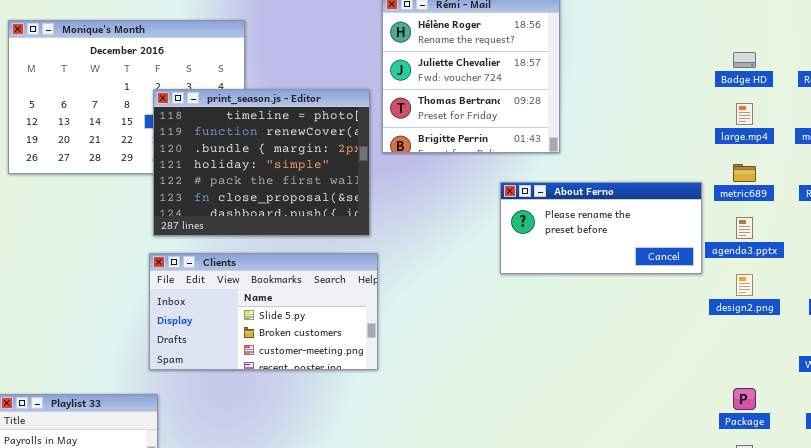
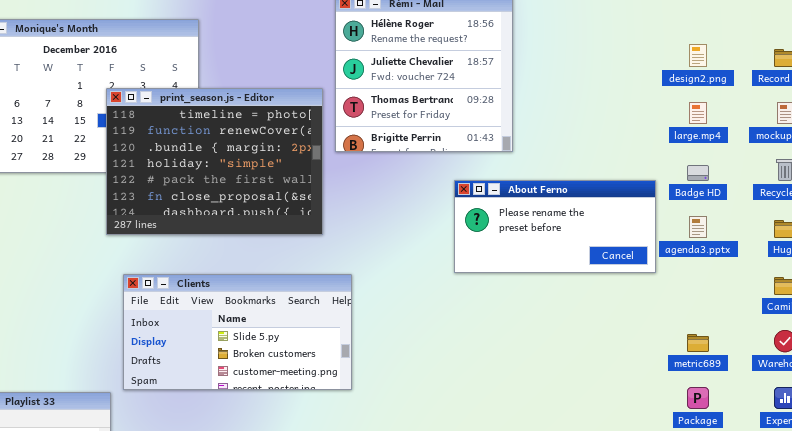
Badge HD: [733,52,756,68] -> [687,165,709,181], moved
metric689: [733,164,756,182] -> [687,334,709,352], moved
Clients: [149,253,378,370] -> [123,274,352,390], moved
design2.png: [736,274,753,296] -> [689,44,707,67], moved

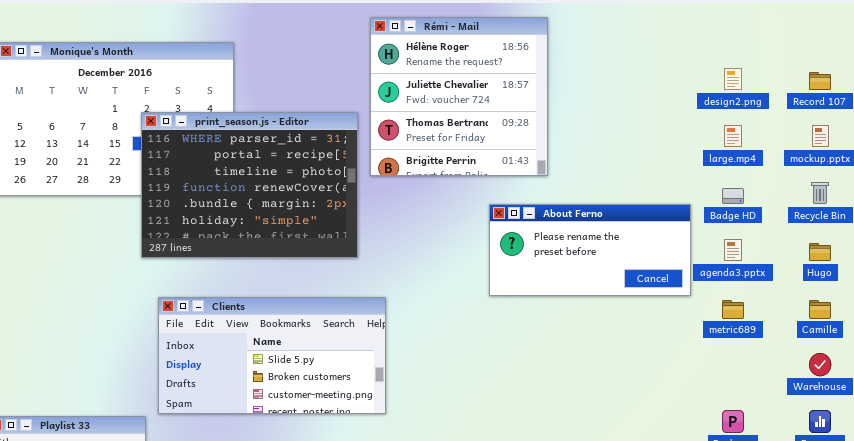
print_season.js - Editor: [106,88,323,235] -> [141,112,358,258], scrolled up 2 rows
metric689: [687,334,709,352] -> [722,300,744,319], moved

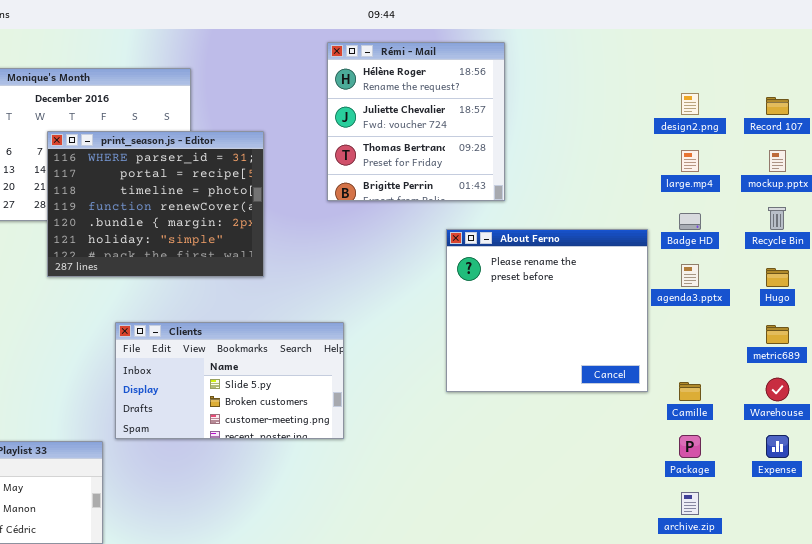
print_season.js - Editor: [141,112,358,258] -> [47,131,264,277], moved
About Ferno: [489,204,691,296] -> [446,229,648,392], resized
metric689: [722,300,744,319] -> [766,325,789,344], moved
Camille: [809,300,831,319] -> [679,382,701,401], moved

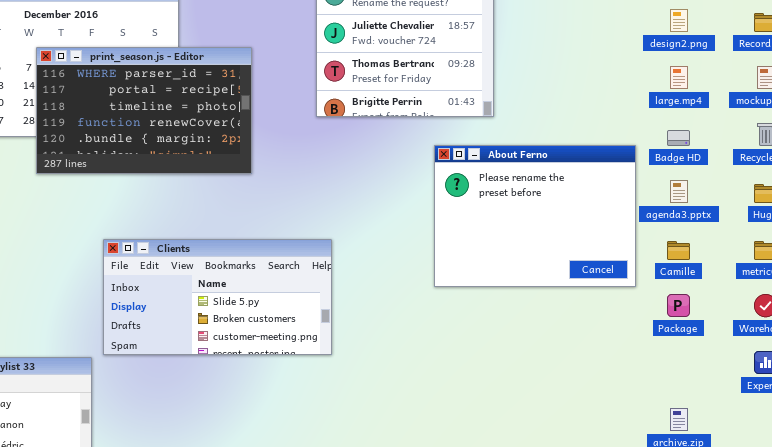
print_season.js - Editor: [47,131,264,277] -> [36,47,252,174], resized
About Ferno: [446,229,648,392] -> [434,145,636,287], resized
Camille: [679,382,701,401] -> [667,241,690,260], moved
Package: [679,435,701,458] -> [667,294,690,317], moved

